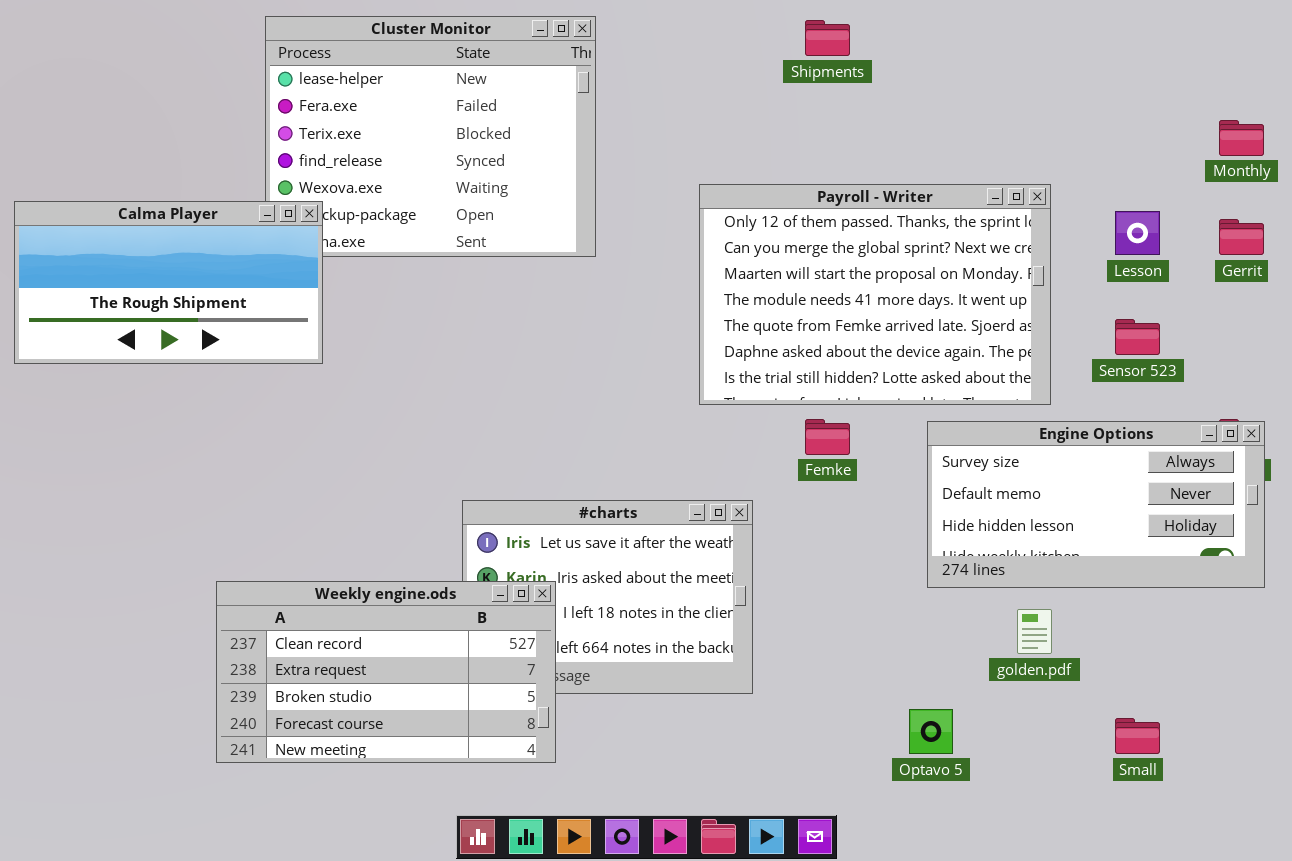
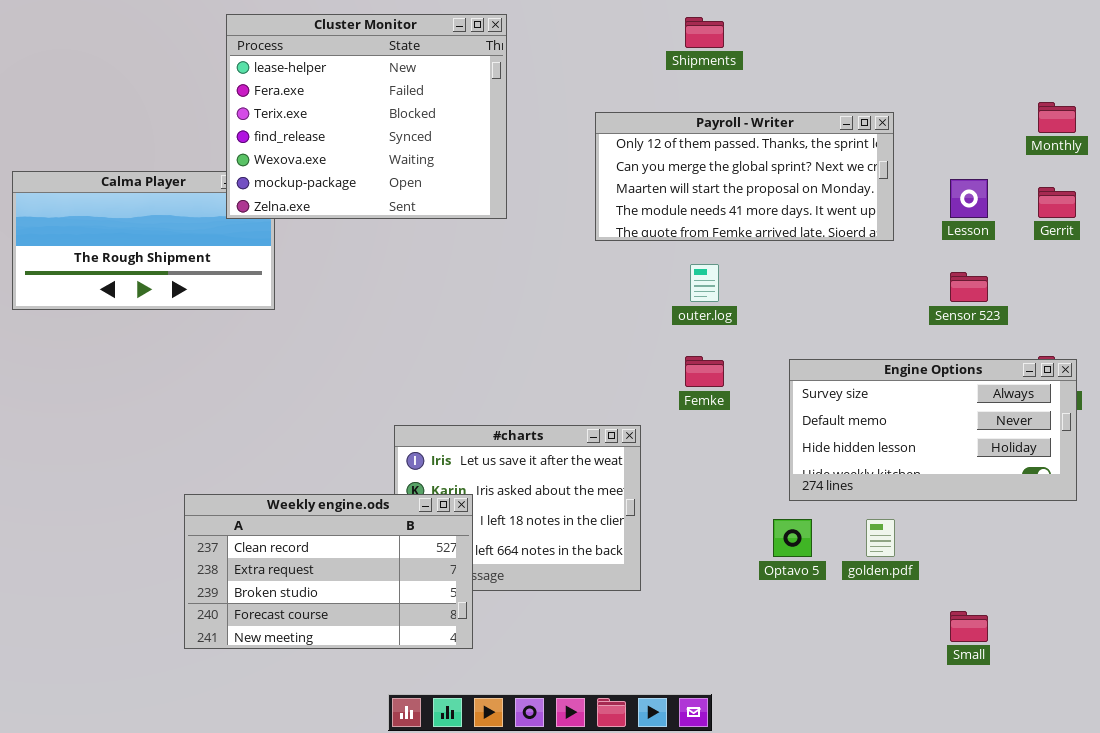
Cluster Monitor: [265,16,596,257] -> [226,14,507,219], raised
Payroll - Writer: [699,184,1051,405] -> [595,112,894,241], moved, resized
Optavo 5: [909,709,953,754] -> [773,519,812,557], moved

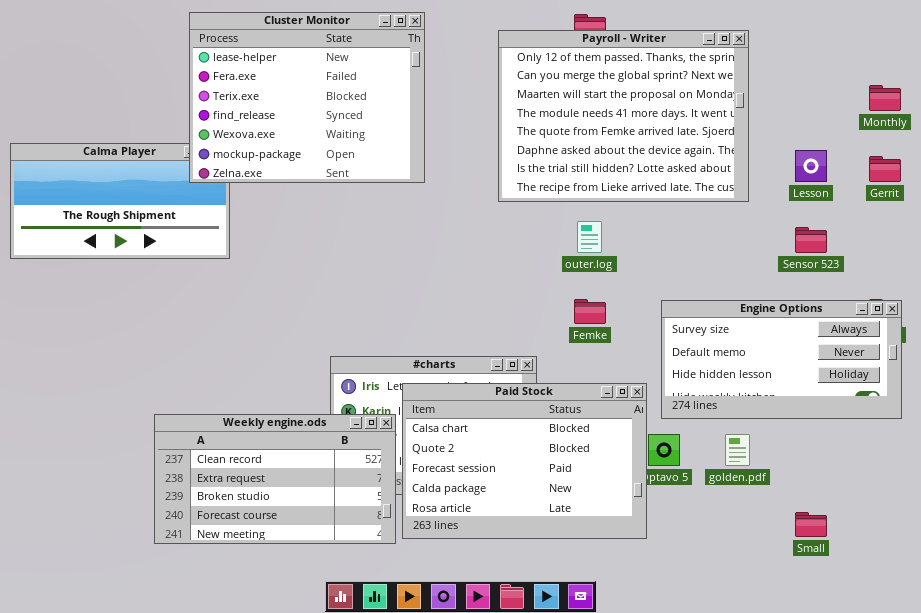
Payroll - Writer: [595,112,894,241] -> [498,30,749,202], resized
Paid Stock: none -> [402,383,647,539], opened

